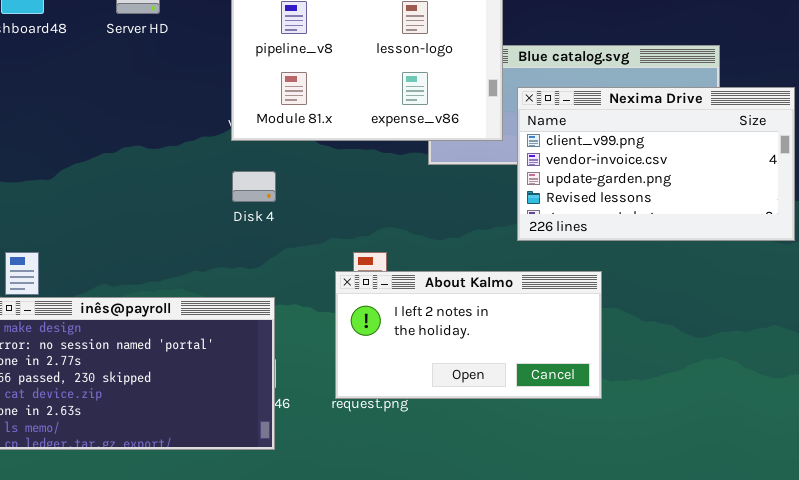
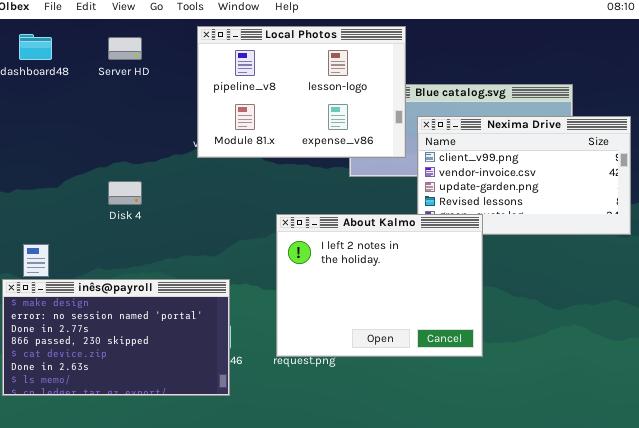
Disk 4: [232,171,276,202] -> [108,181,142,205], moved
About Kalmo: [335,271,602,399] -> [276,214,483,357], resized

